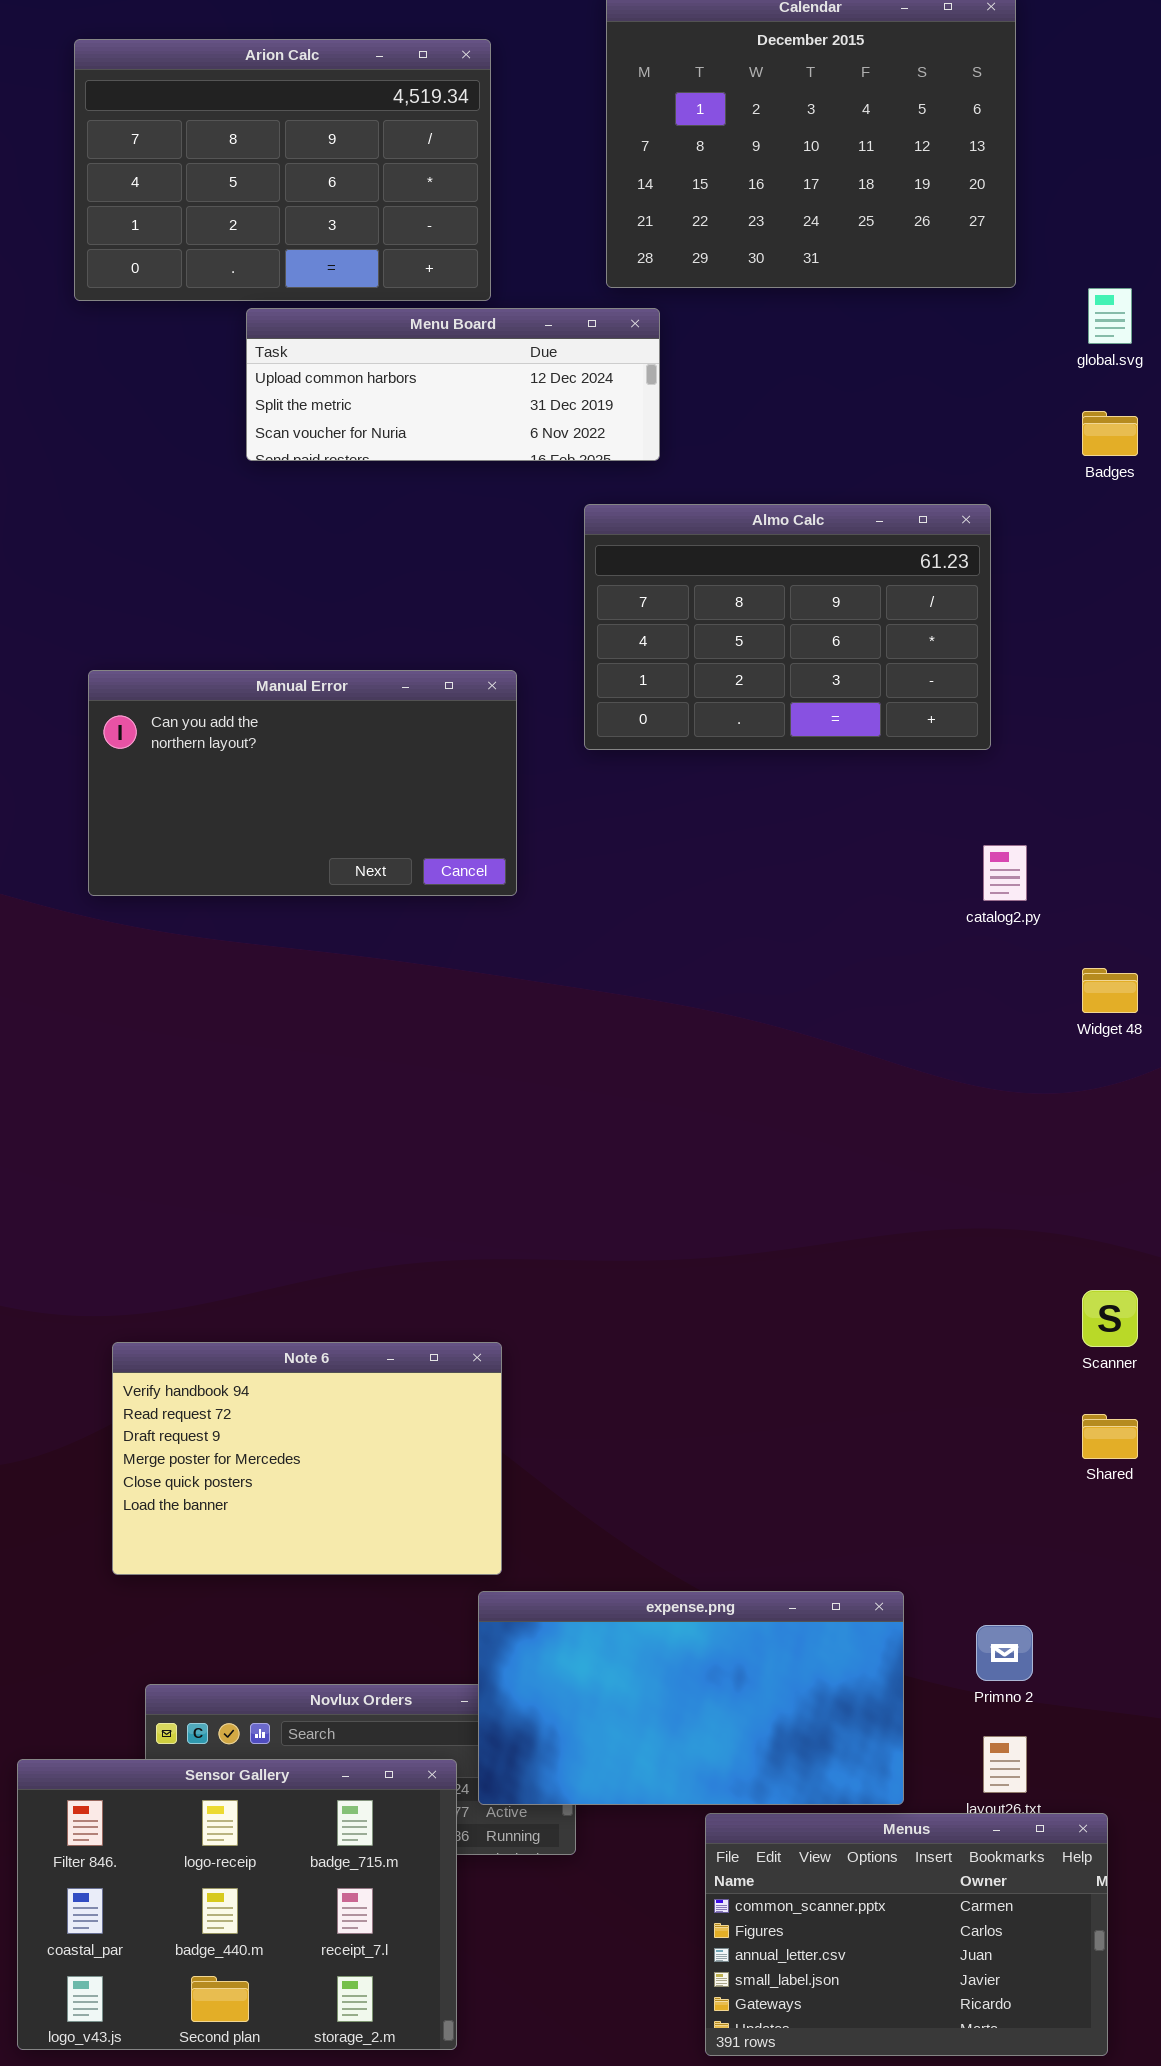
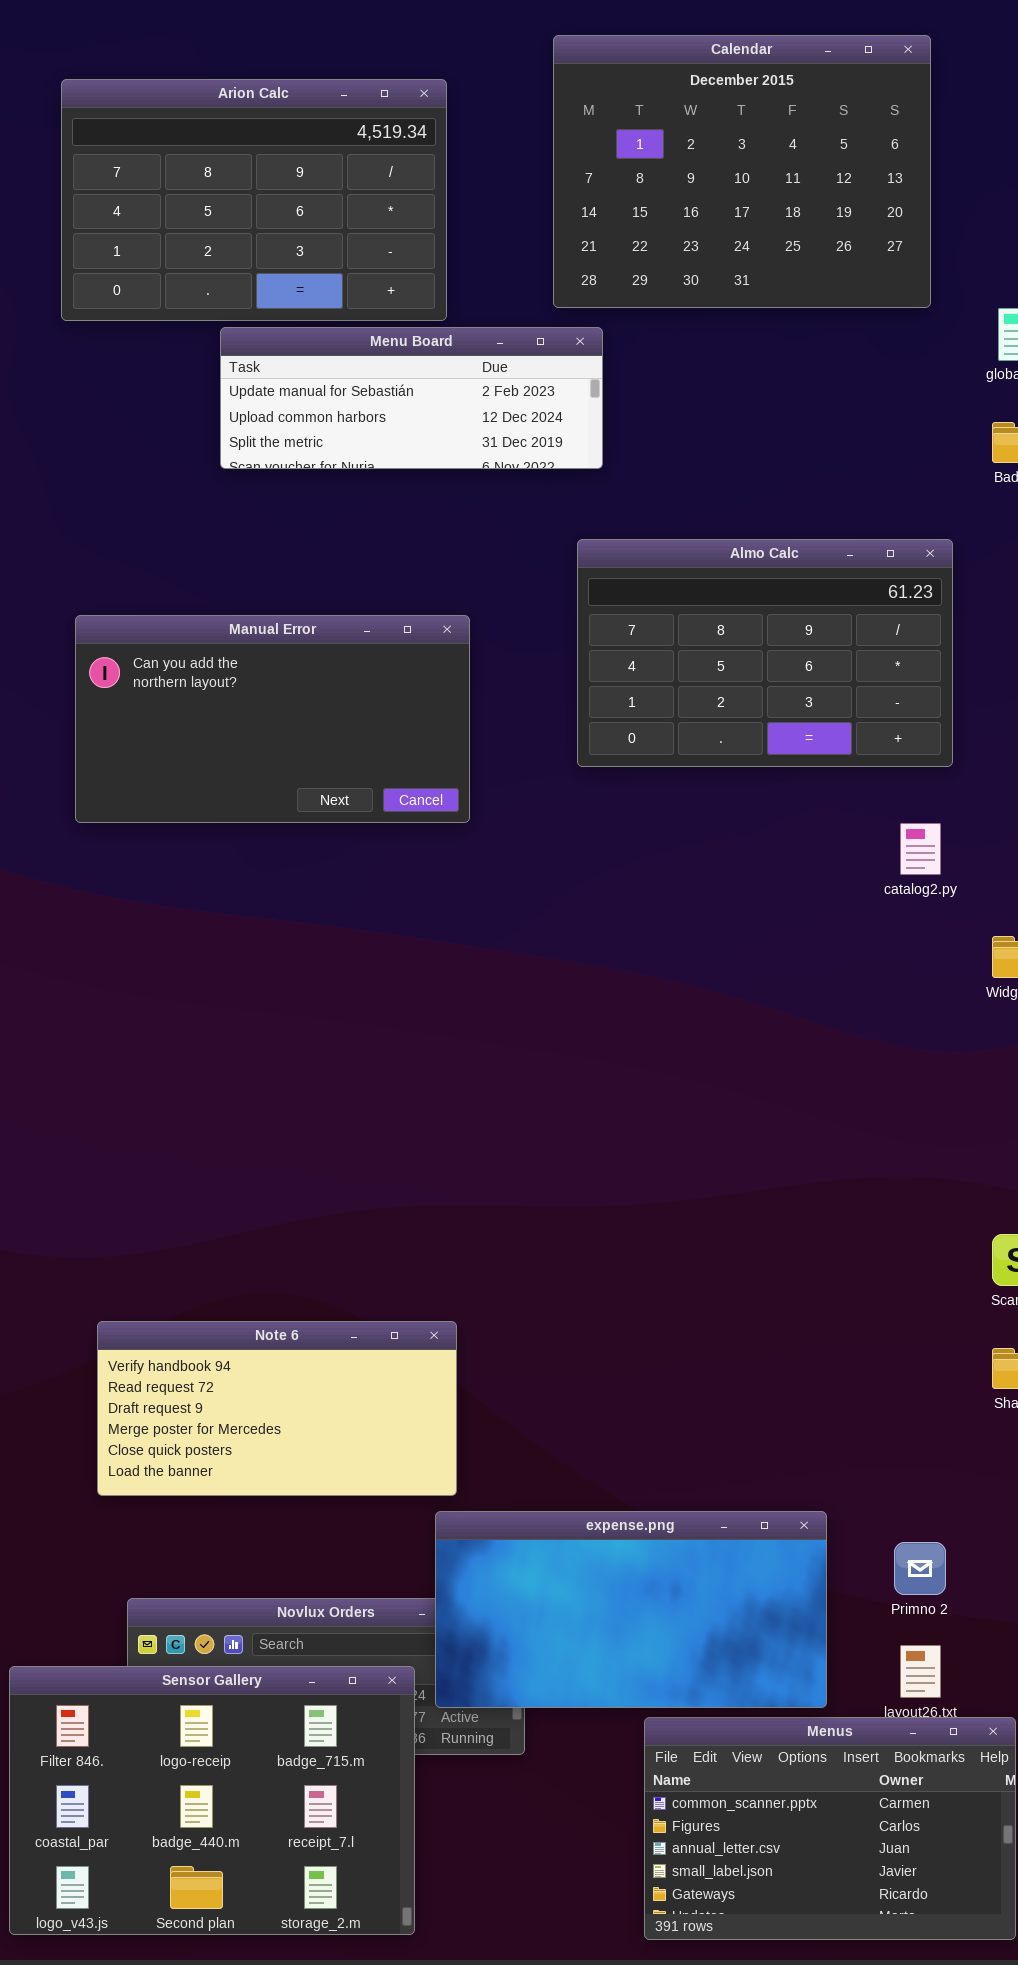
Menu Board: [246,308,660,461] -> [220,327,603,469], scrolled up 1 row
Almo Calc: [584,504,991,750] -> [577,539,953,767], moved
Manual Error: [88,670,517,896] -> [75,615,470,823], moved
Note 6: [112,1342,502,1575] -> [97,1321,457,1496], resized

